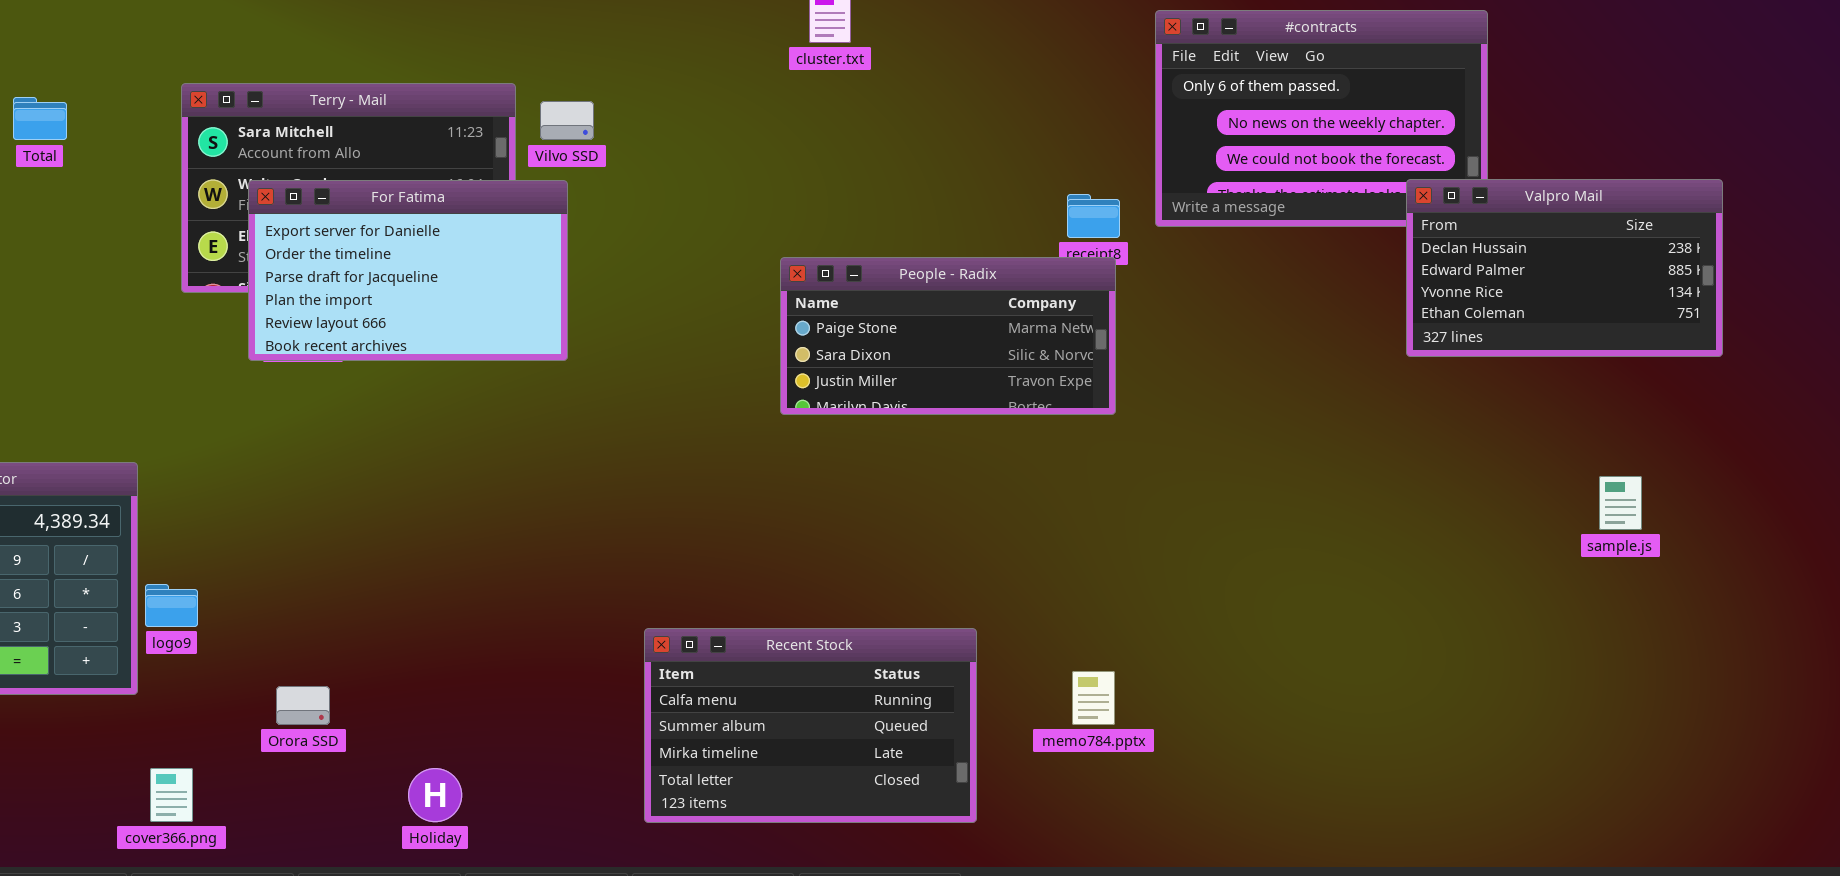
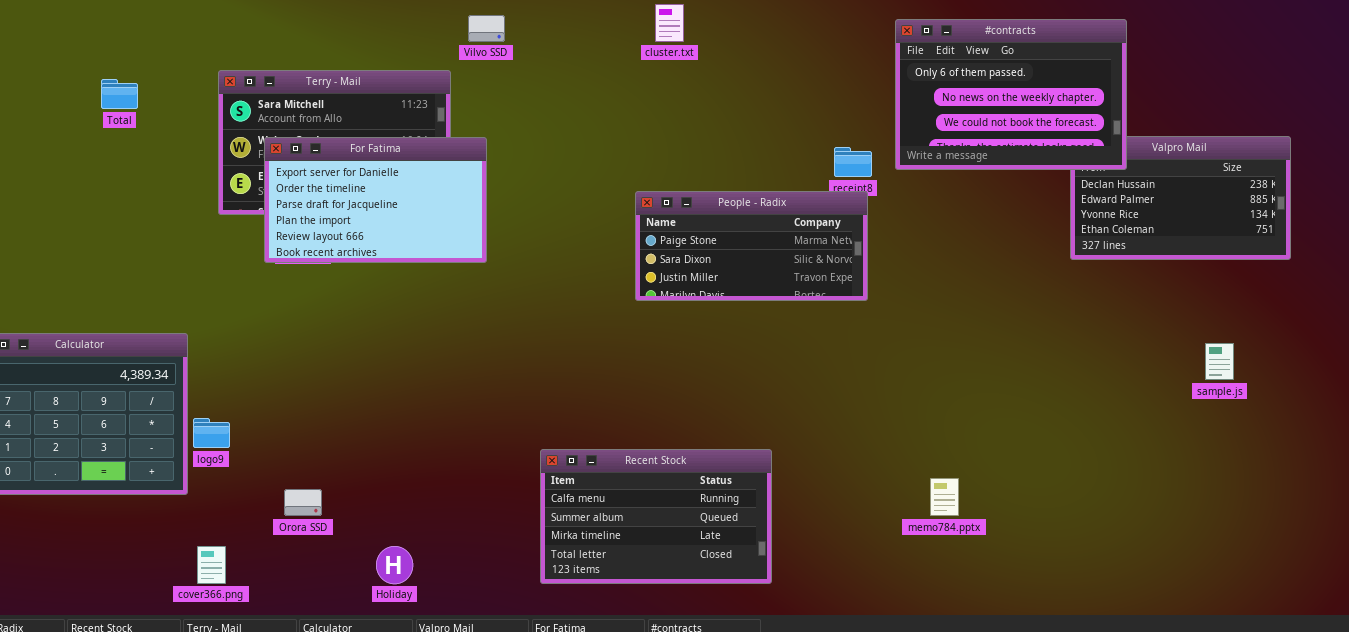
#contracts: [1155,10,1488,227] -> [895,19,1127,170], raised
Vilvo SSD: [540,101,594,140] -> [468,15,505,42], moved
memo784.pptx: [1072,671,1115,725] -> [930,478,959,516], moved

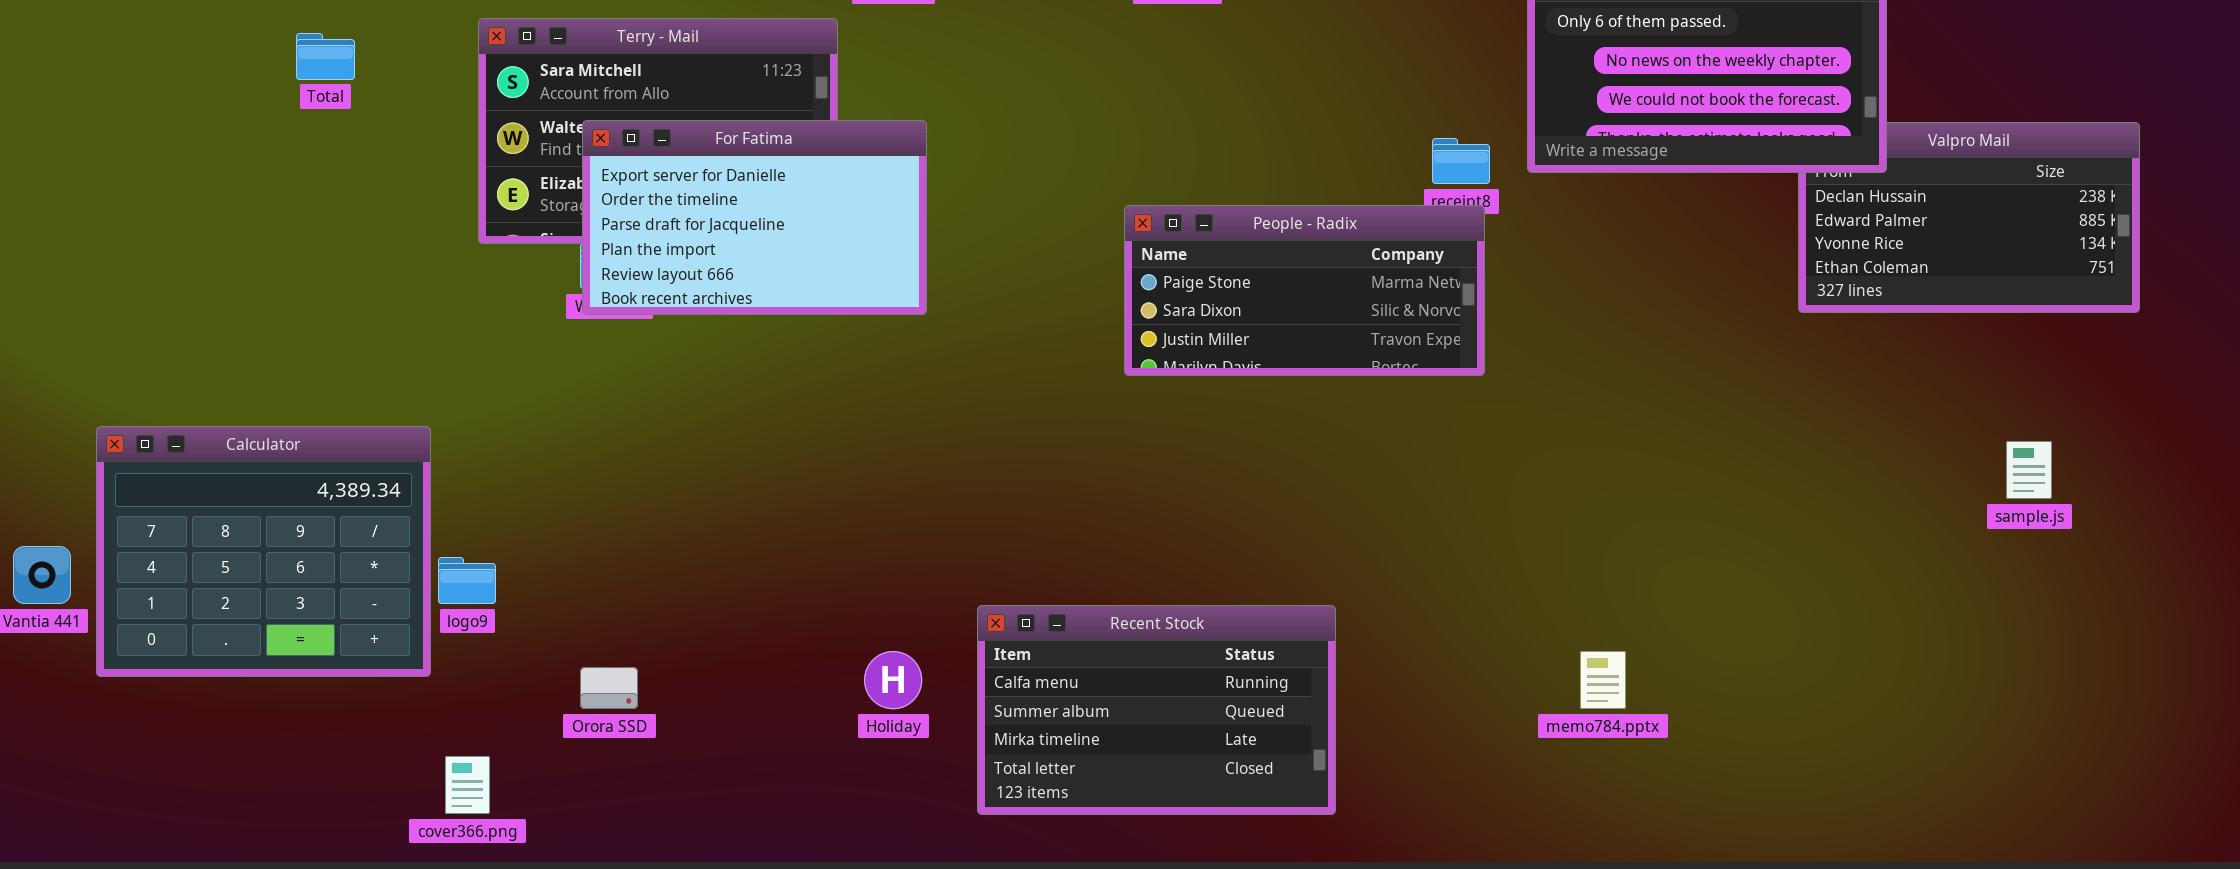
For Fatima: [264,137,487,263] -> [582,120,927,315], moved
Holiday: [376,546,413,584] -> [864,651,922,709], moved

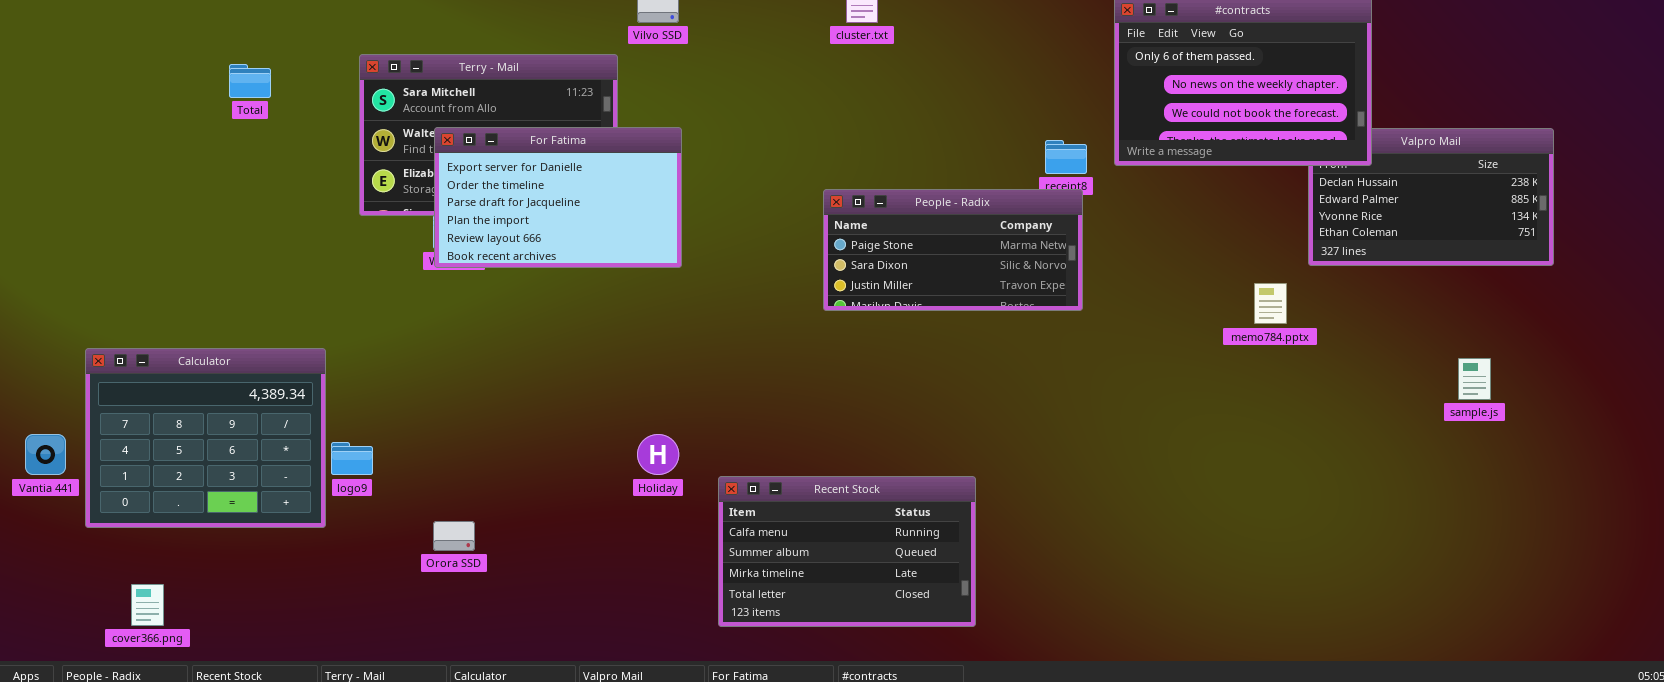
Holiday: [864,651,922,709] -> [637,434,679,475], moved
memo784.pptx: [1580,651,1626,709] -> [1254,283,1287,324], moved
cover366.png: [445,756,490,814] -> [131,584,164,626], moved

